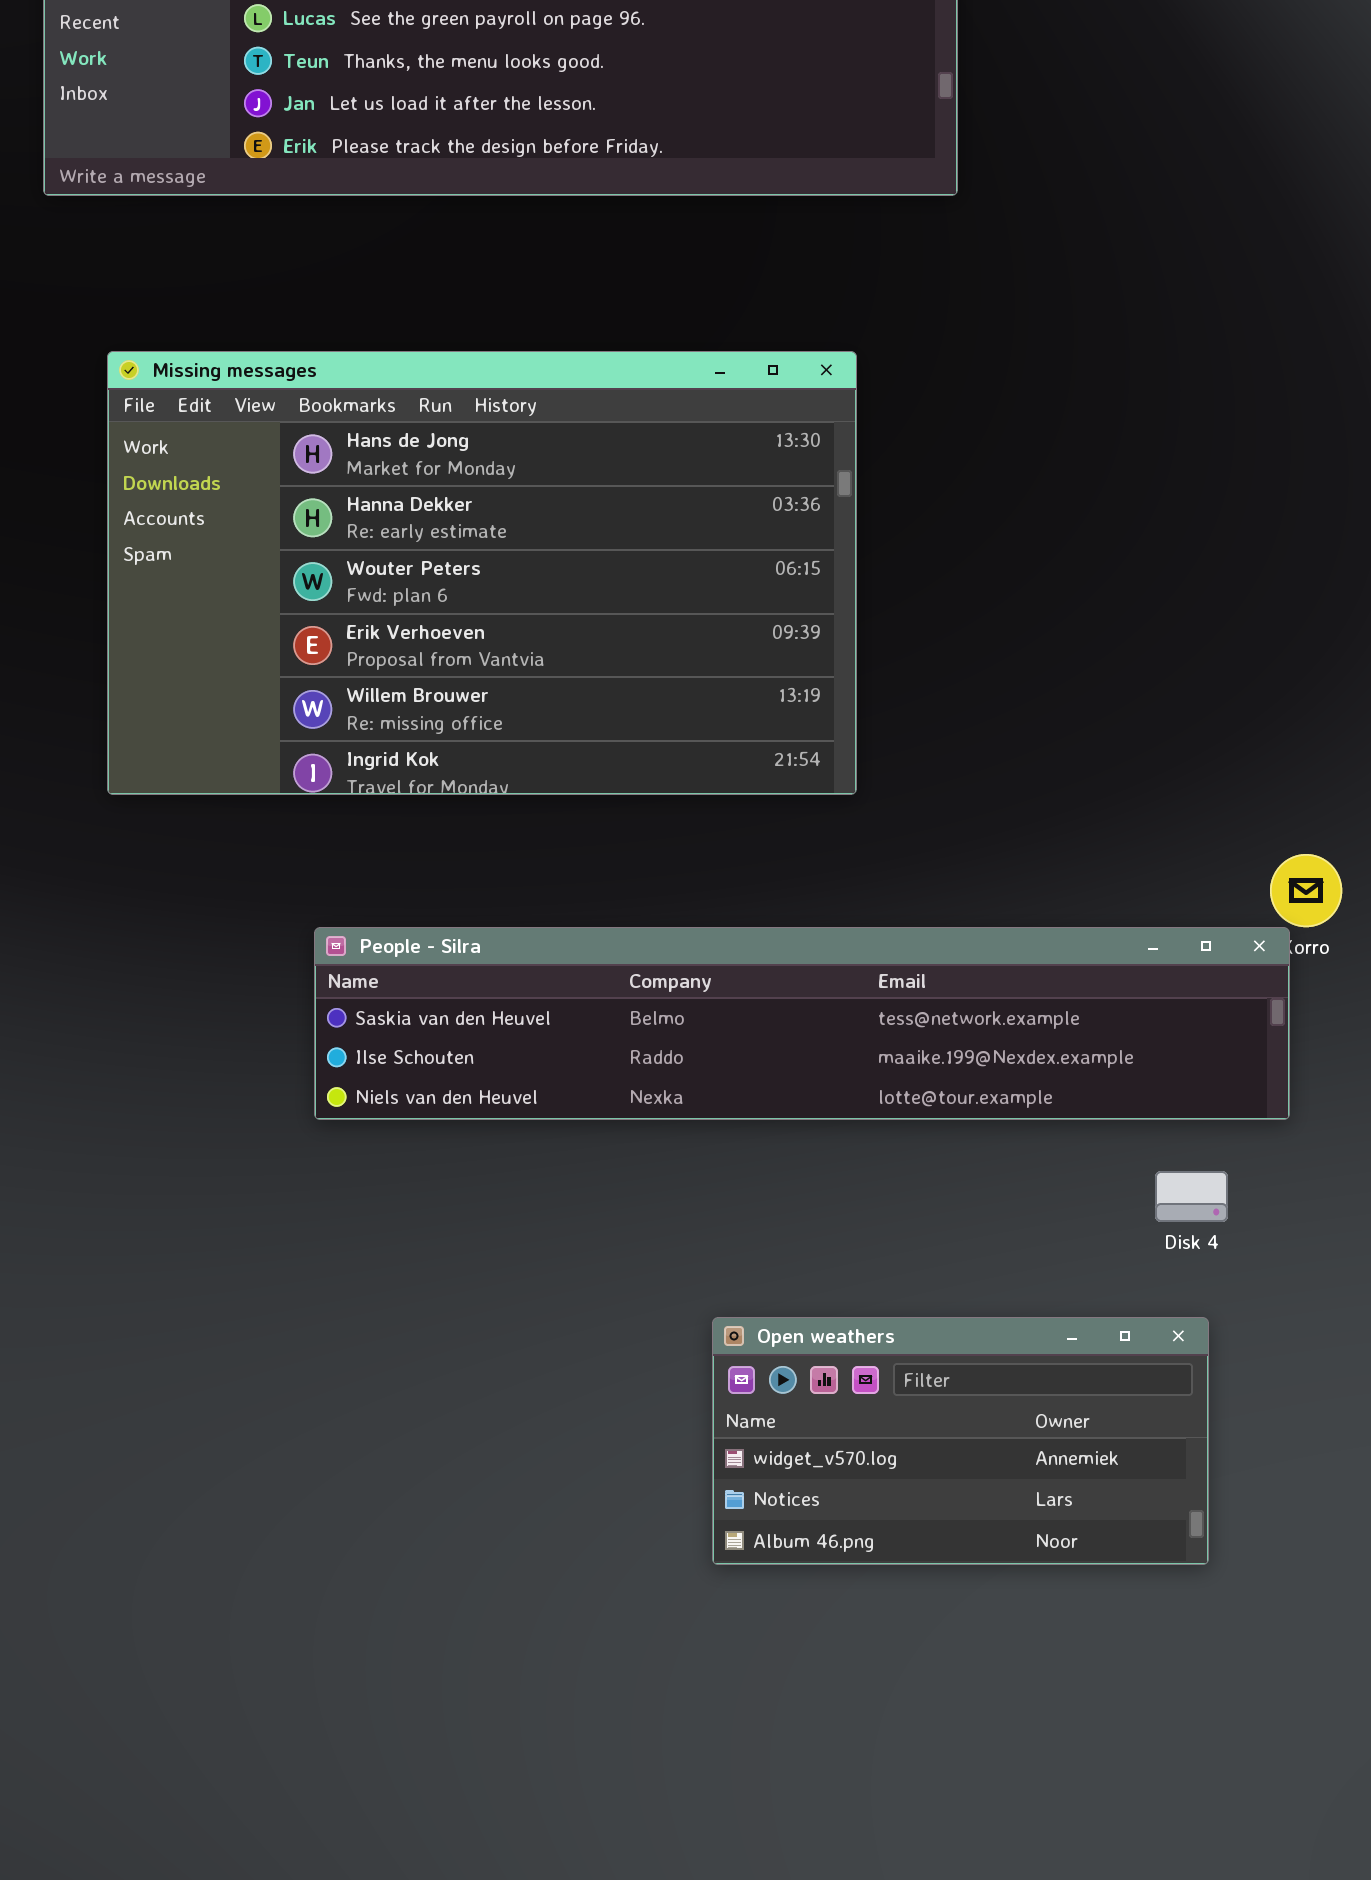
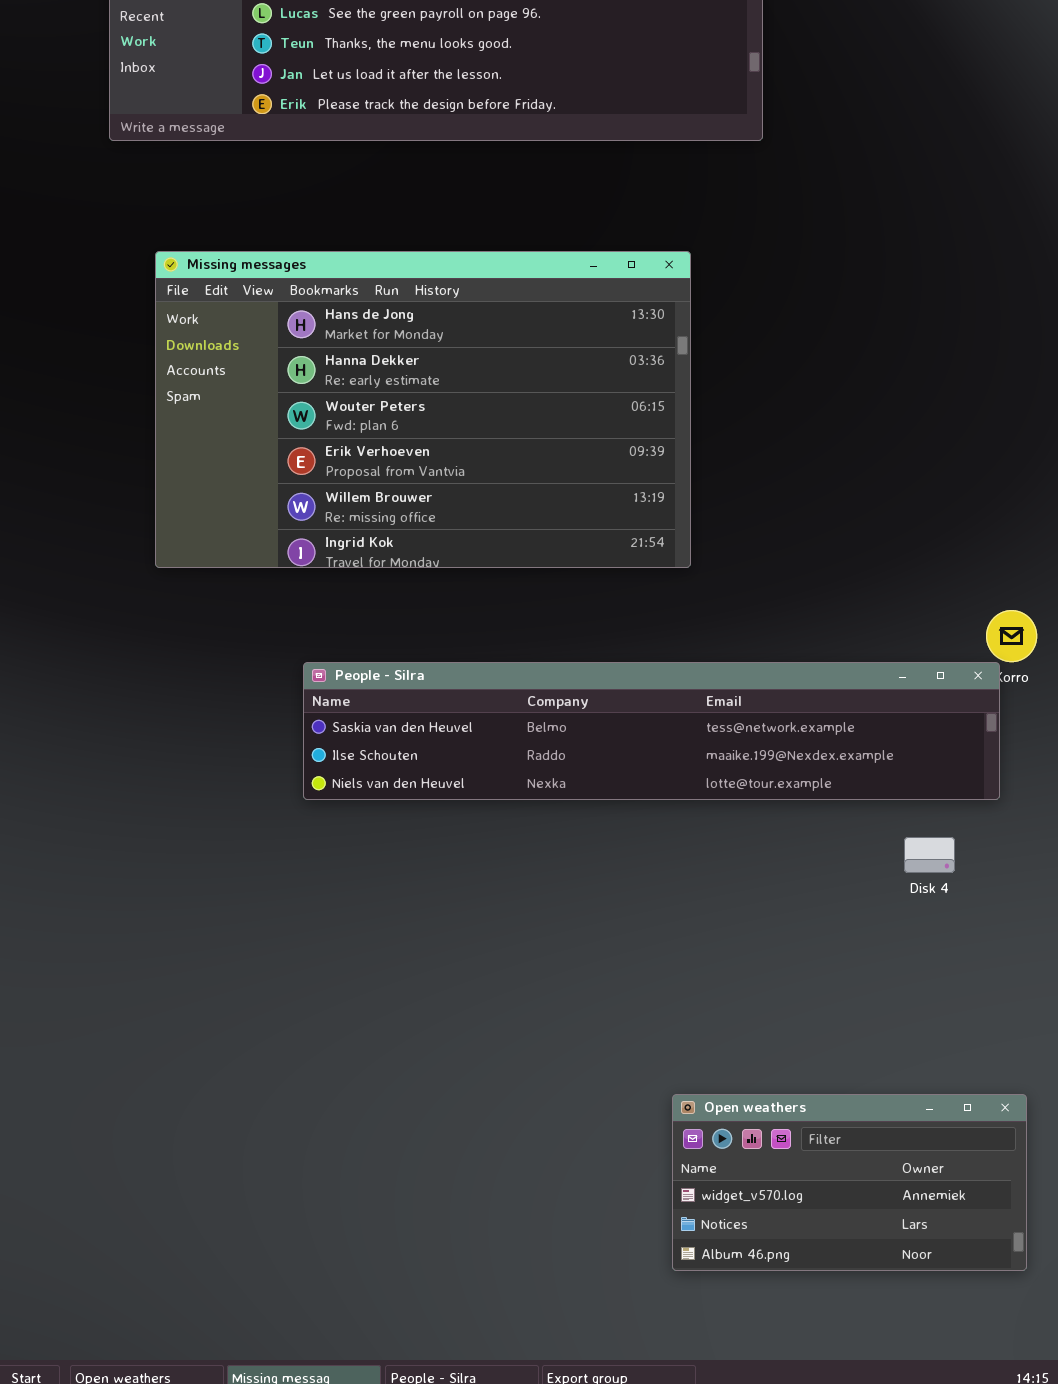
Open weathers: [712,1317,1209,1565] -> [672,1094,1027,1271], moved

